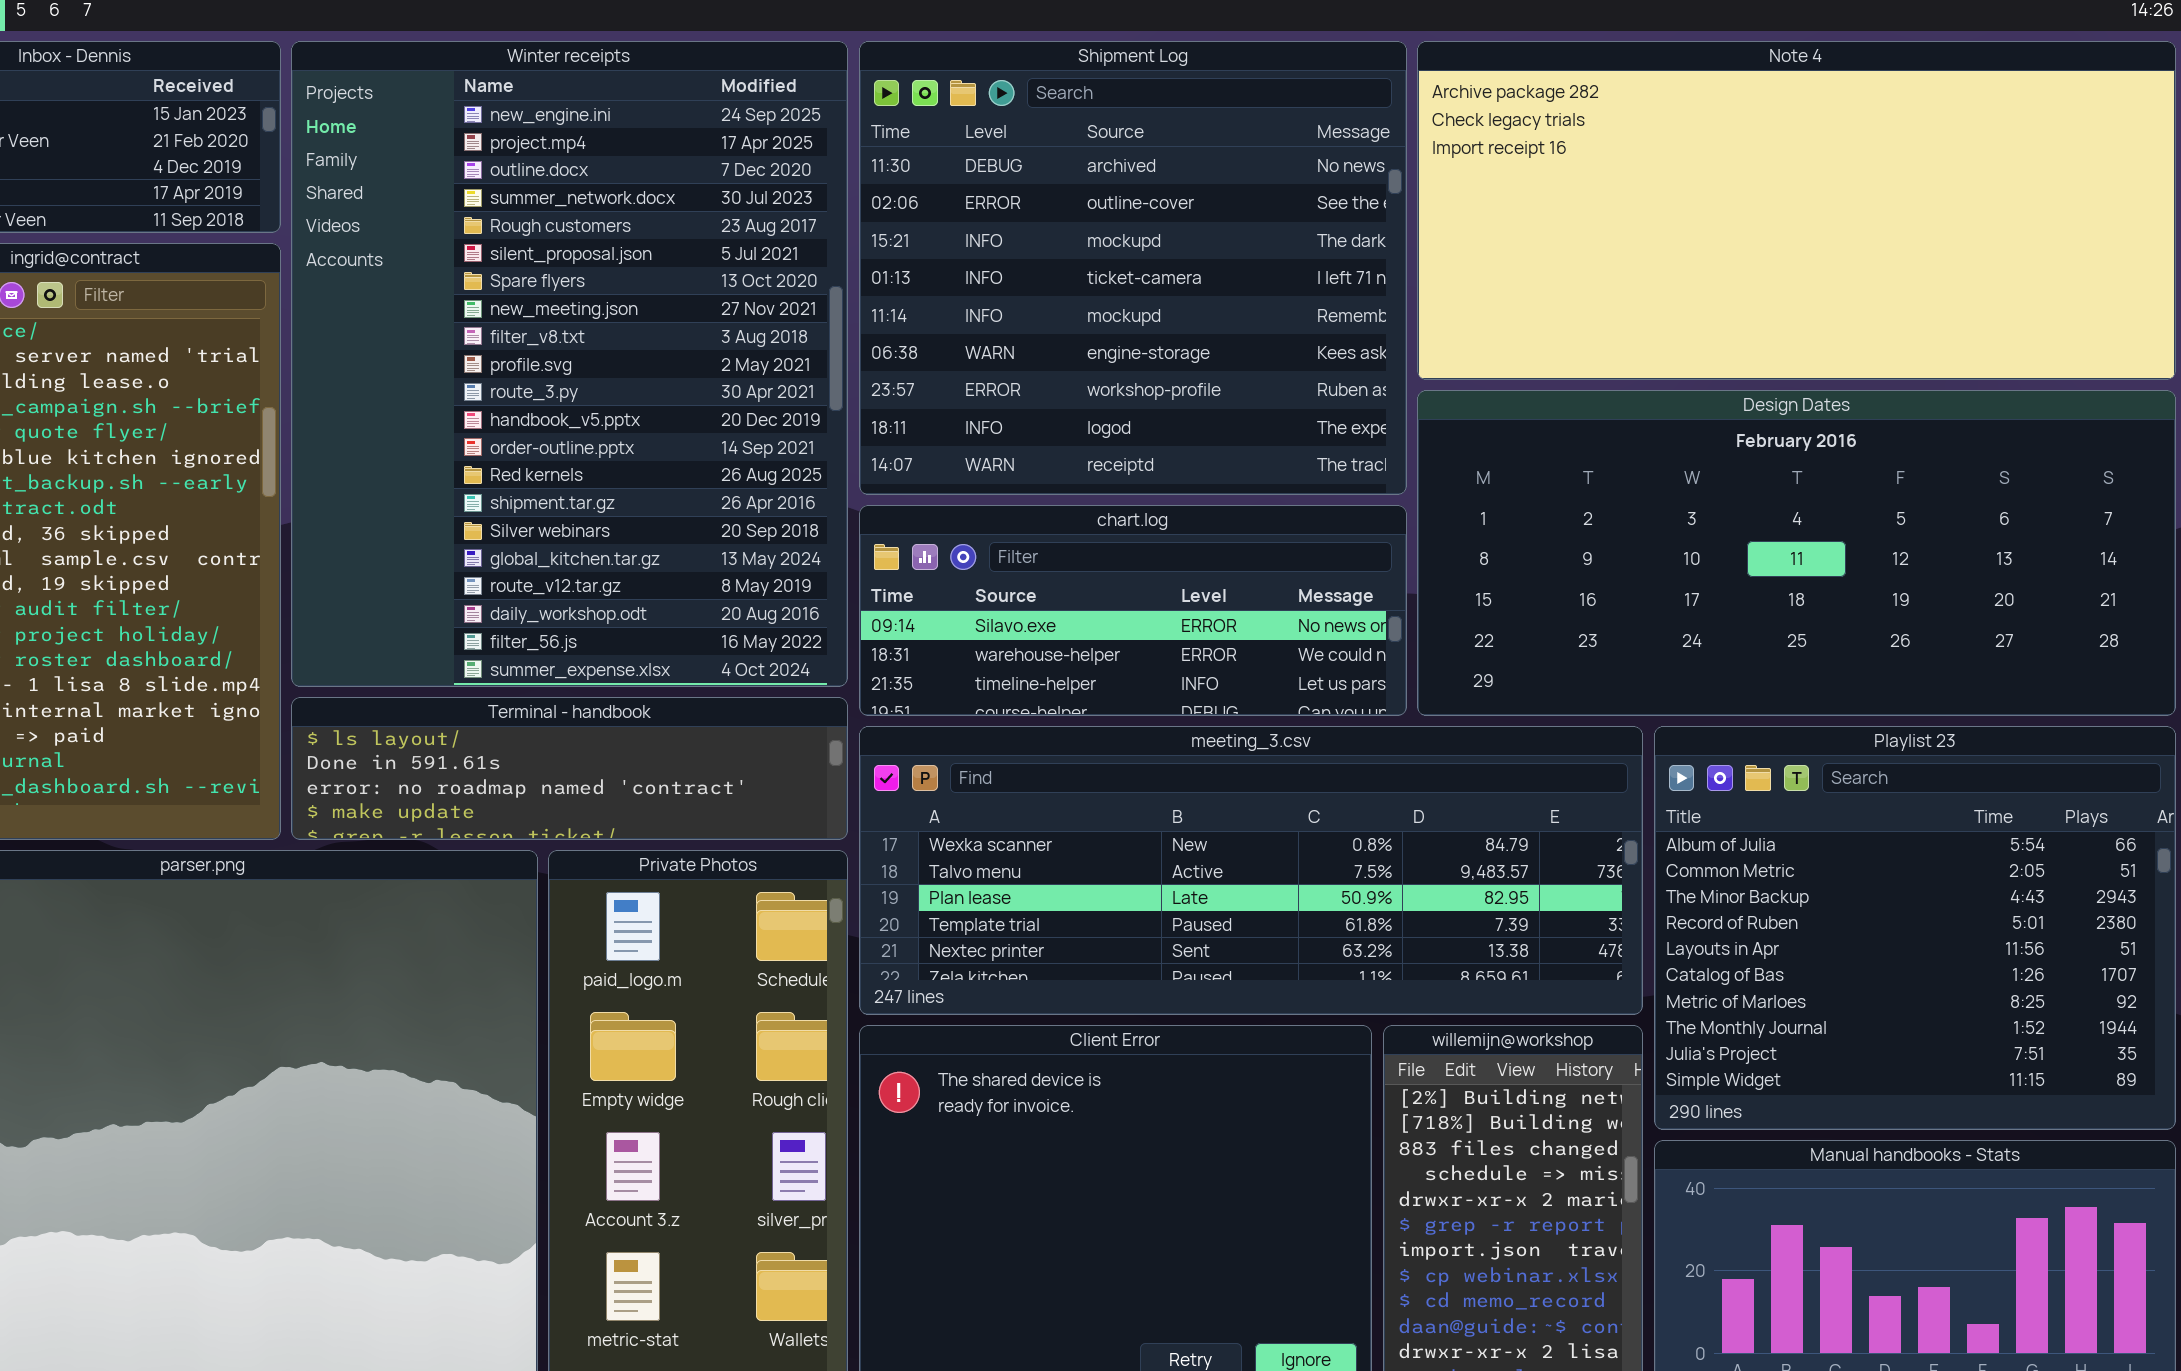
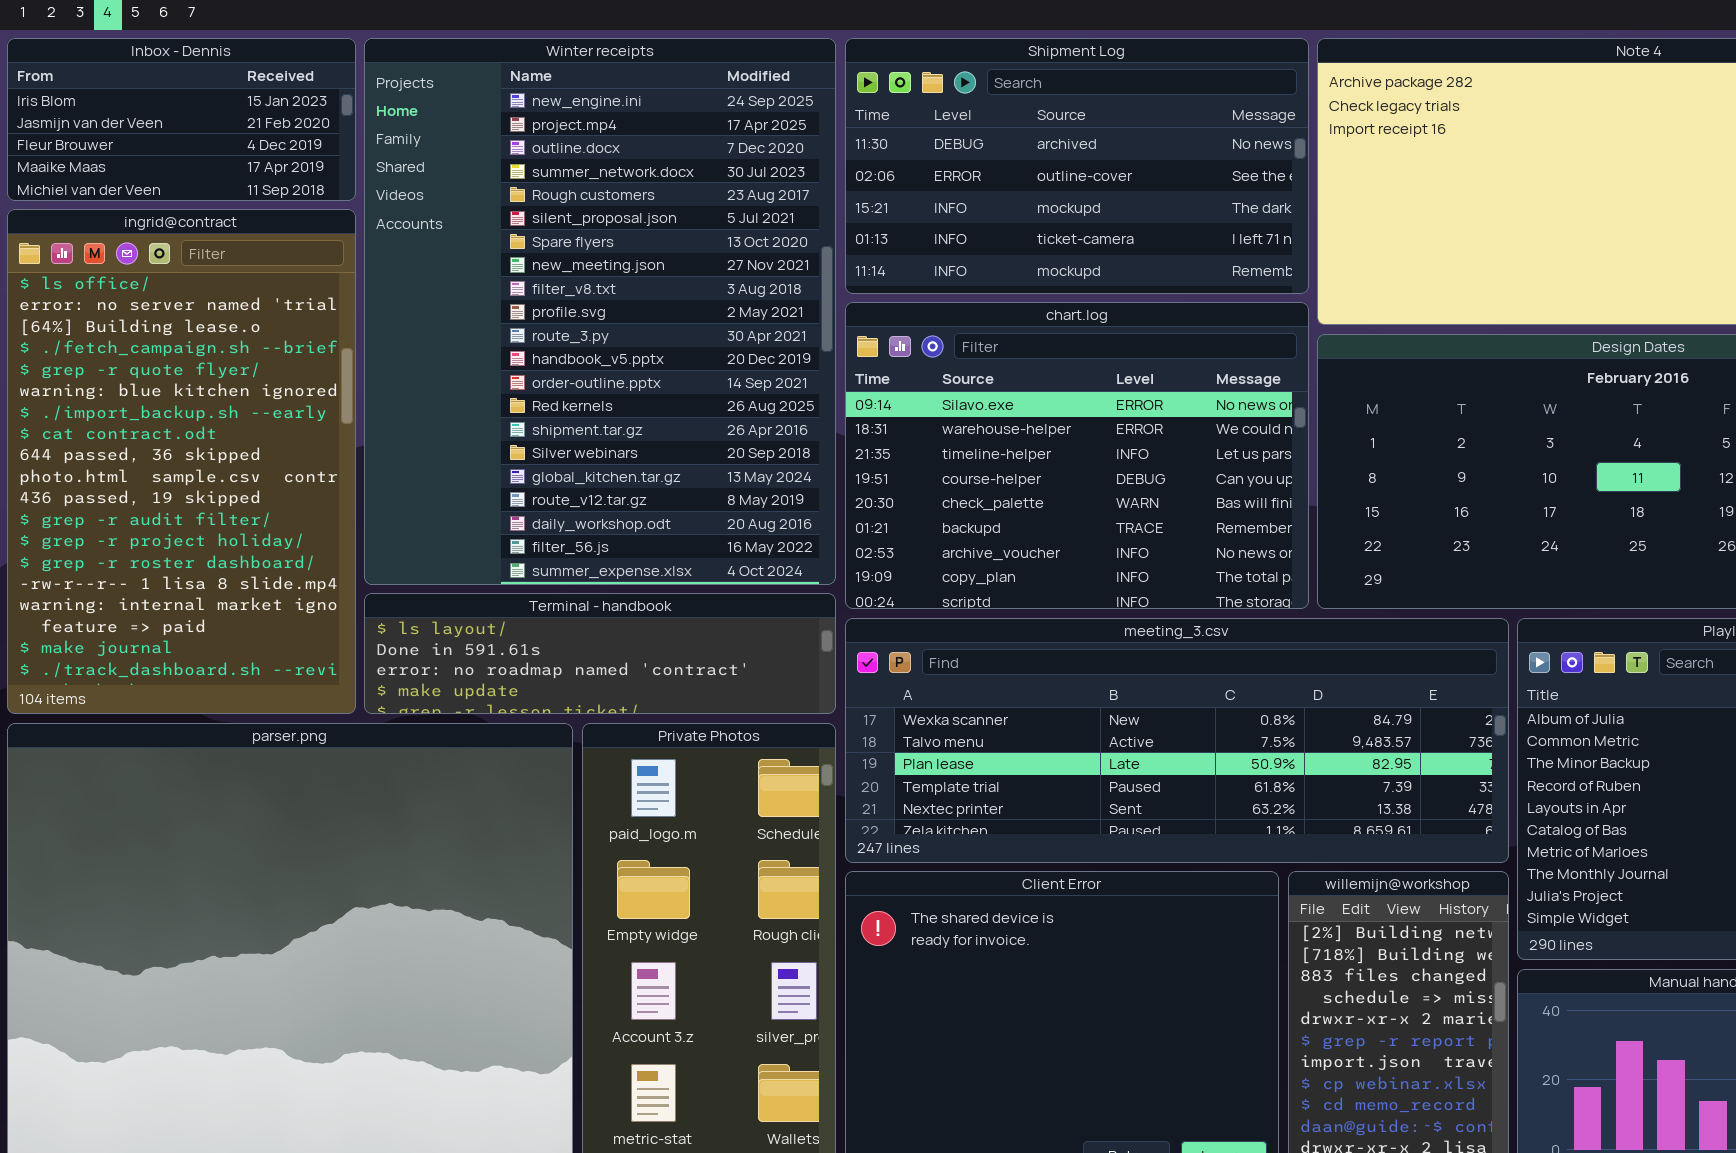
Shipment Log: [859,41,1407,495] -> [845,38,1309,294], resized
chart.log: [859,505,1407,716] -> [845,302,1309,609], resized

